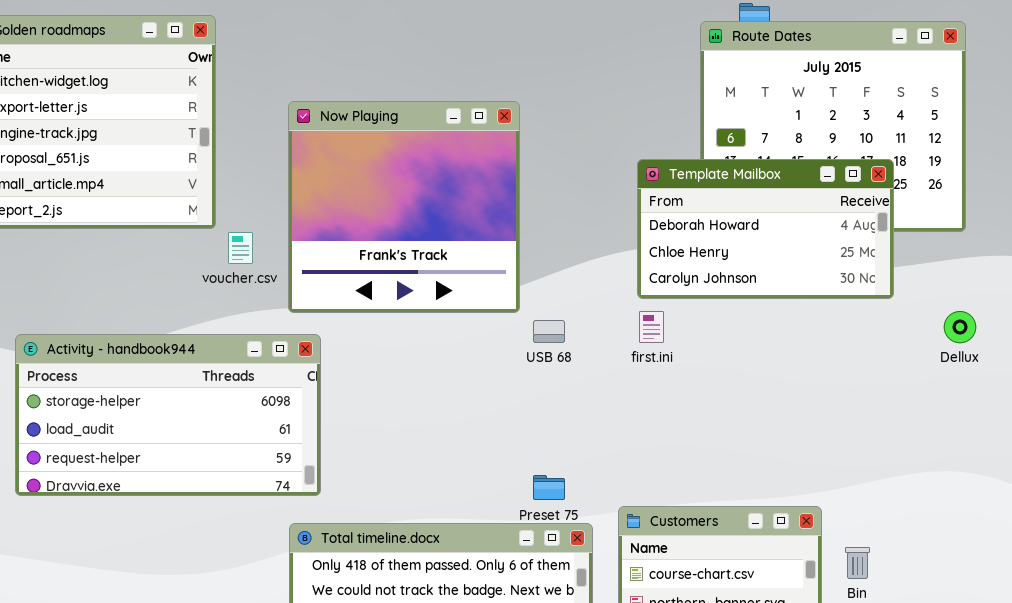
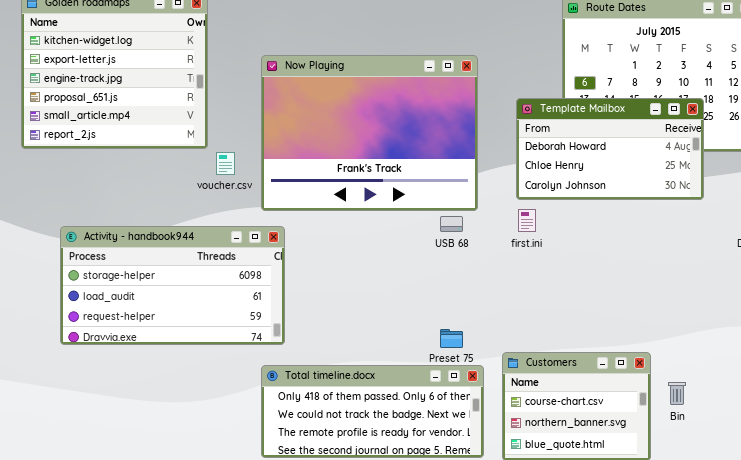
Now Playing: [288,101,520,313] -> [261,55,478,211], resized

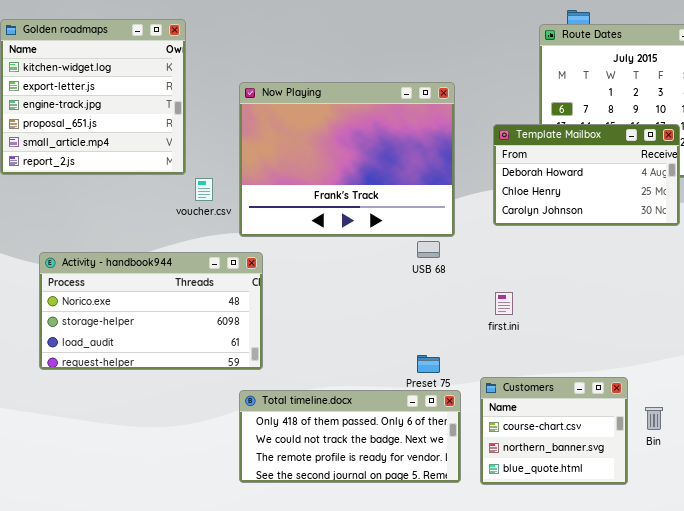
first.ini: [518,209,536,232] -> [495,292,513,315], moved
Activity - handbook944: [60,226,285,345] -> [39,252,263,370], scrolled up 1 row

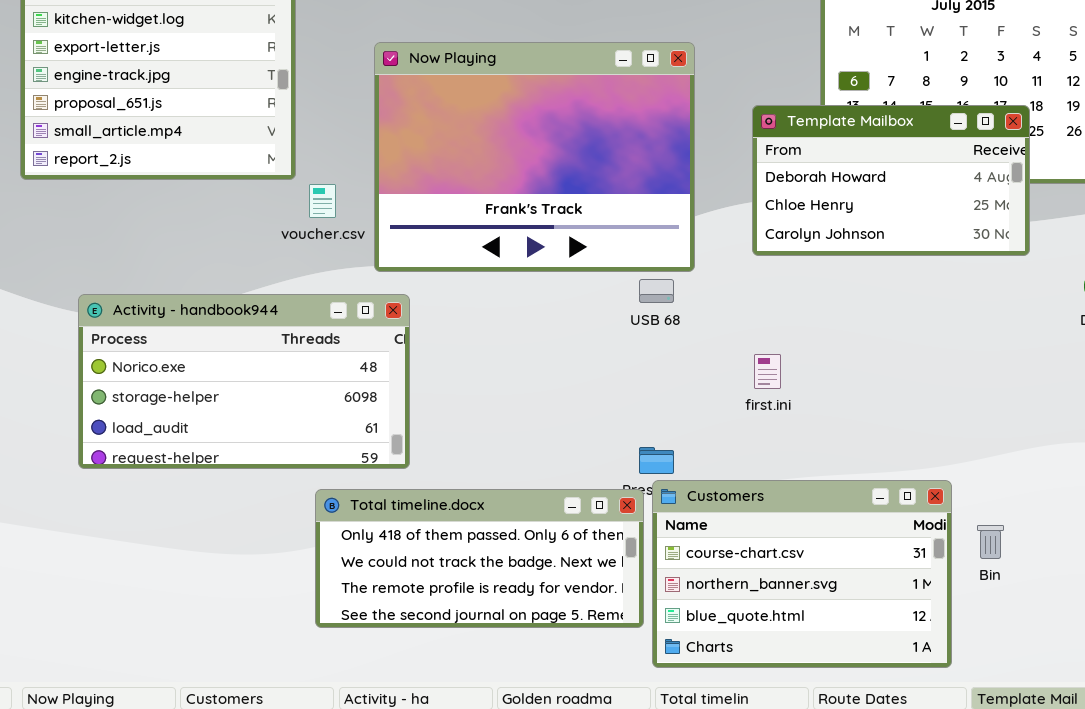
Customers: [480,377,628,485] -> [652,480,952,668], resized
Total timeline.docx: [239,390,461,483] -> [315,489,644,628], moved

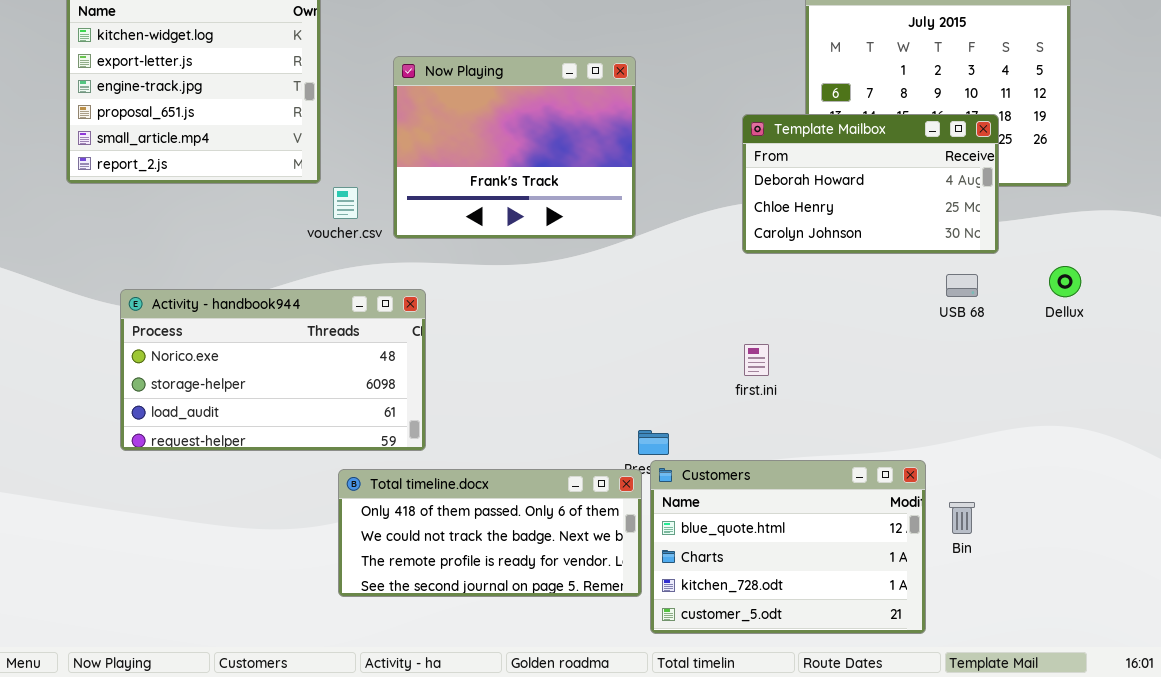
Now Playing: [374,42,695,272] -> [393,56,636,239], resized
USB 68: [639,279,674,303] -> [946,274,978,297], moved
Customers: [652,480,952,668] -> [650,460,926,634], scrolled down 2 rows

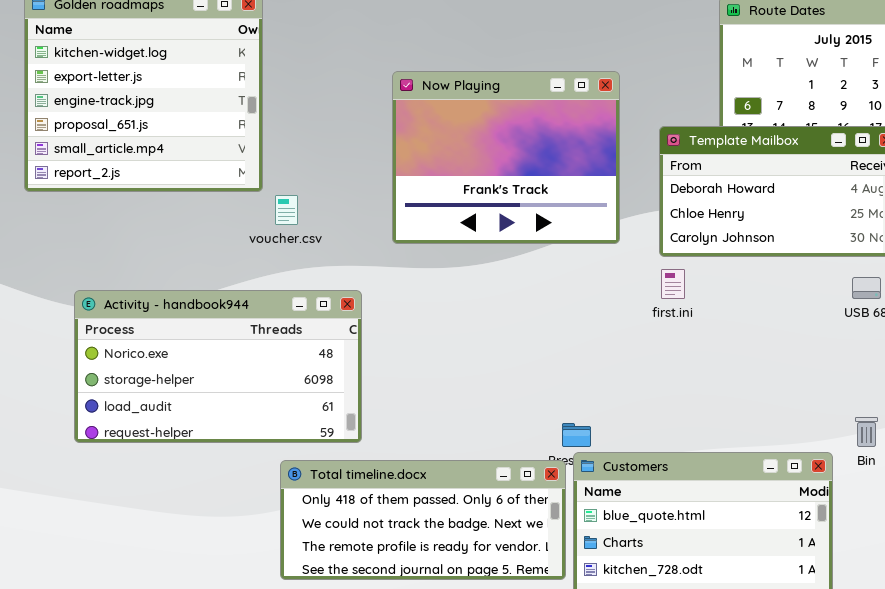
Now Playing: [393,56,636,239] -> [392,71,620,244], moved
first.ini: [744,344,769,376] -> [661,269,685,299], moved
Bin: [949,502,975,534] -> [855,417,878,447], moved

